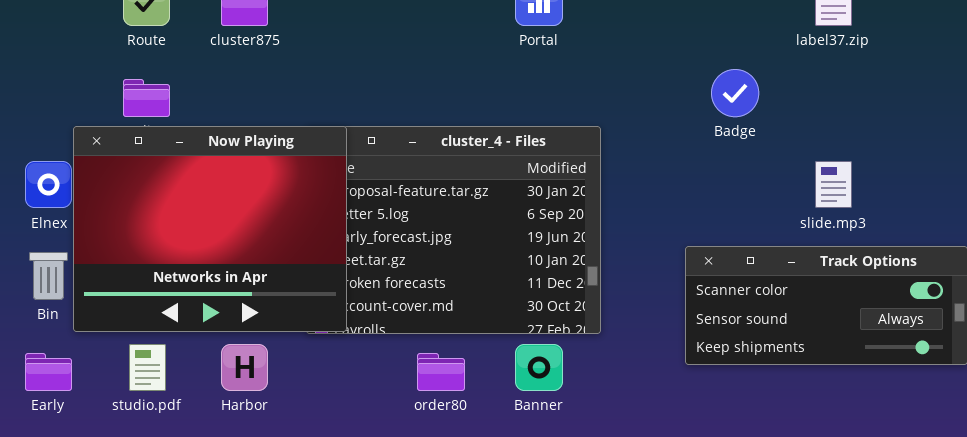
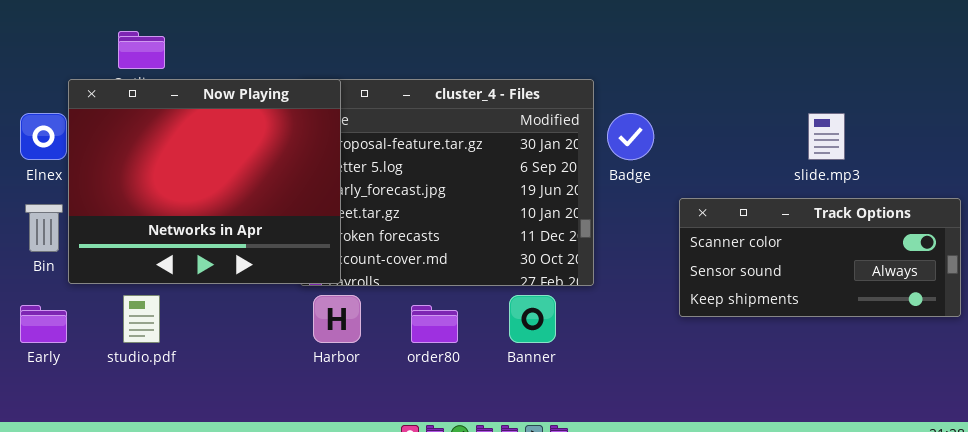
Badge: [711,69,759,117] -> [607,113,654,160], moved
Harbor: [221,344,268,391] -> [313,295,361,343], moved

